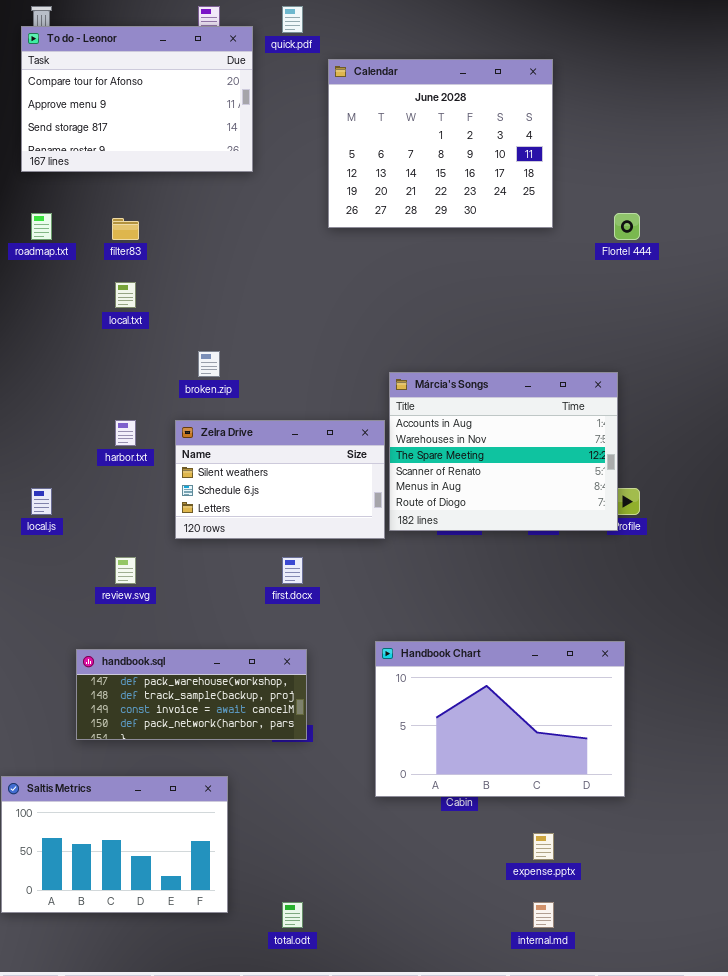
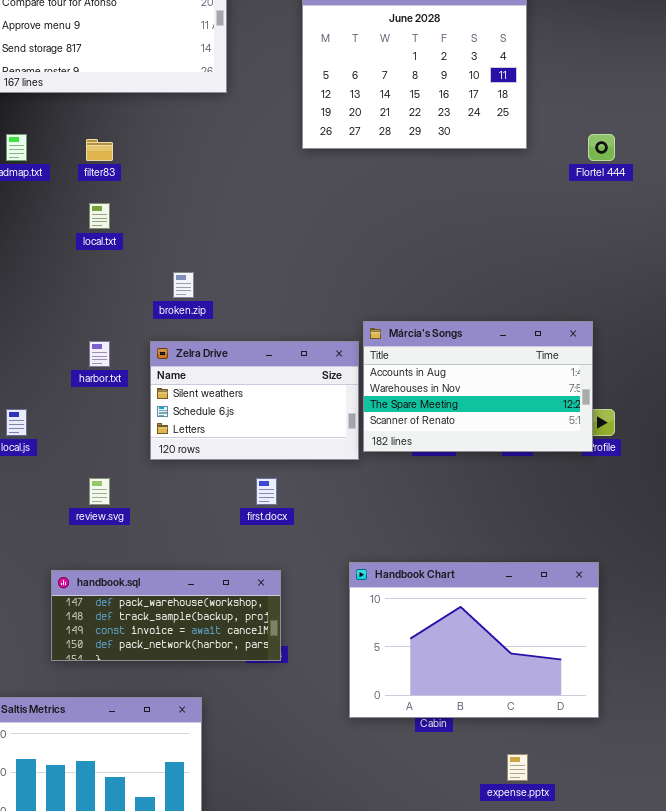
Márcia's Songs: [389,372,618,531] -> [363,321,593,452], resized

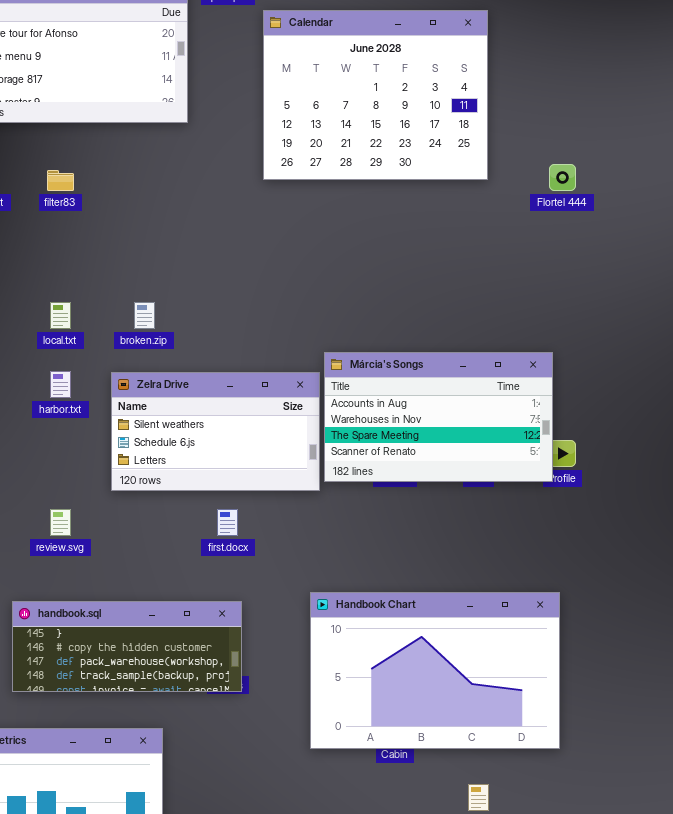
local.txt: [89,203,110,229] -> [50,302,71,329], moved
handbook.sql: [51,570,281,661] -> [12,601,242,692], scrolled up 2 rows

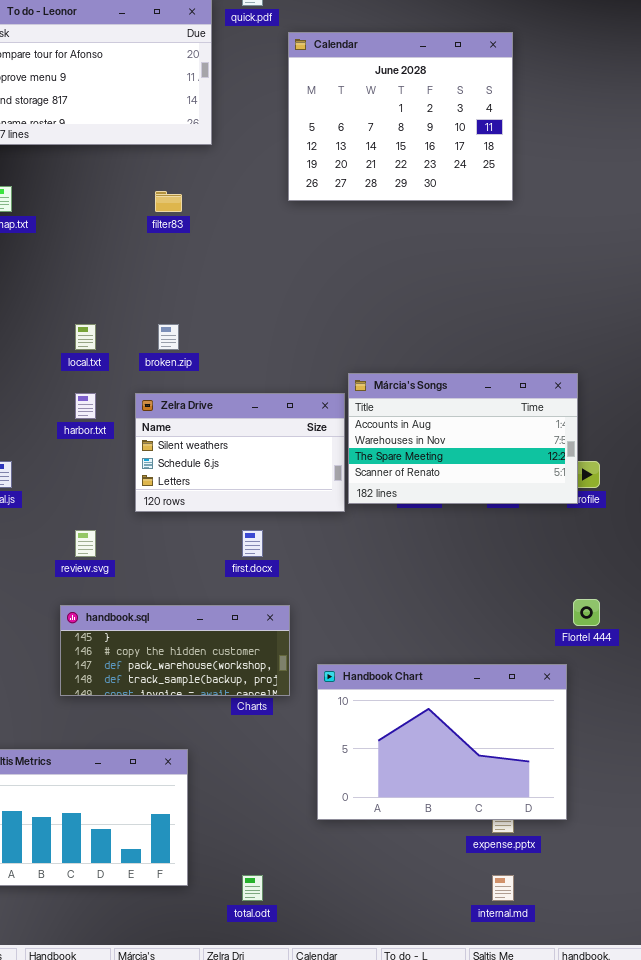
Flortel 444: [549,164,576,191] -> [573,599,600,626], moved
filter83: [47,170,74,191] -> [155,191,182,212], moved
Handbook Chart: [310,592,560,749] -> [317,664,567,820], moved
handbook.sql: [12,601,242,692] -> [60,605,290,696], moved

